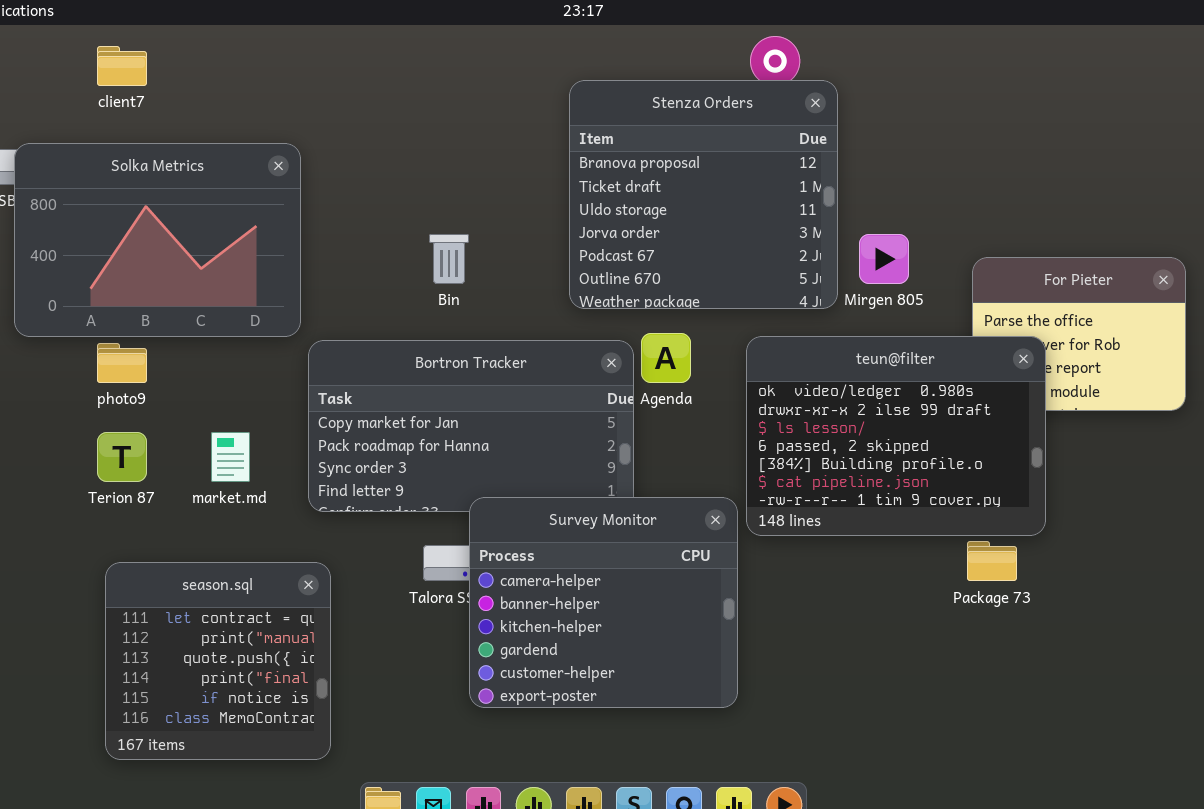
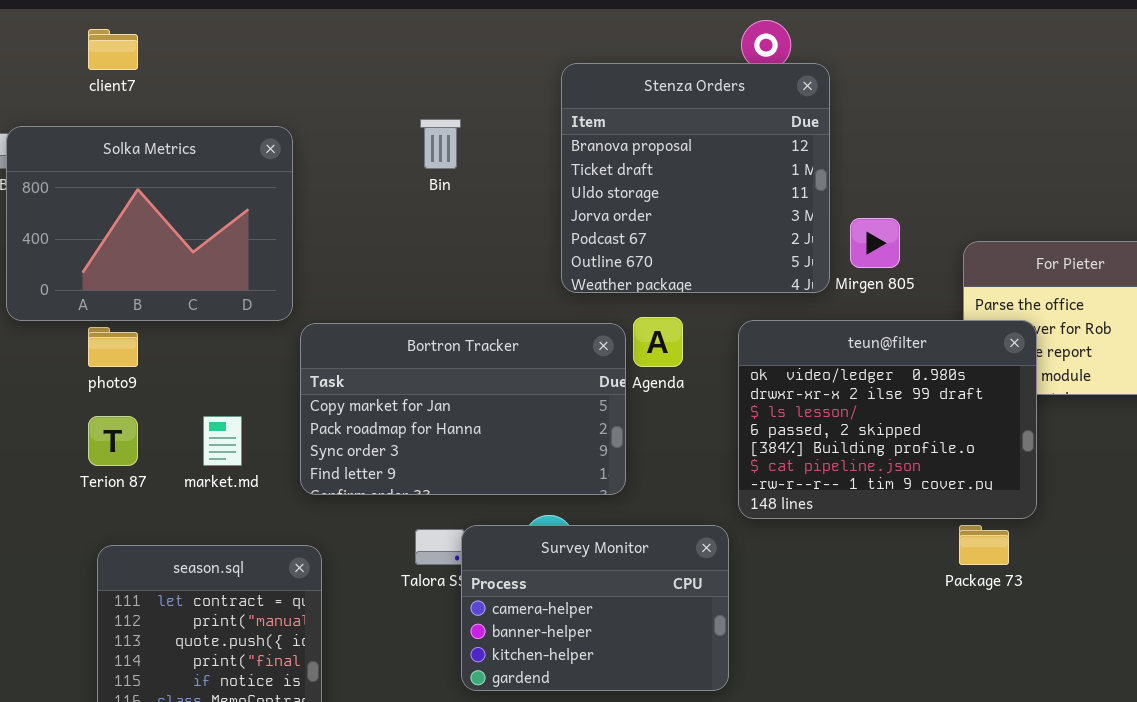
Bin: [429,234,469,284] -> [420,119,461,169], moved
Survey Monitor: [469,497,738,708] -> [461,525,729,691], resized

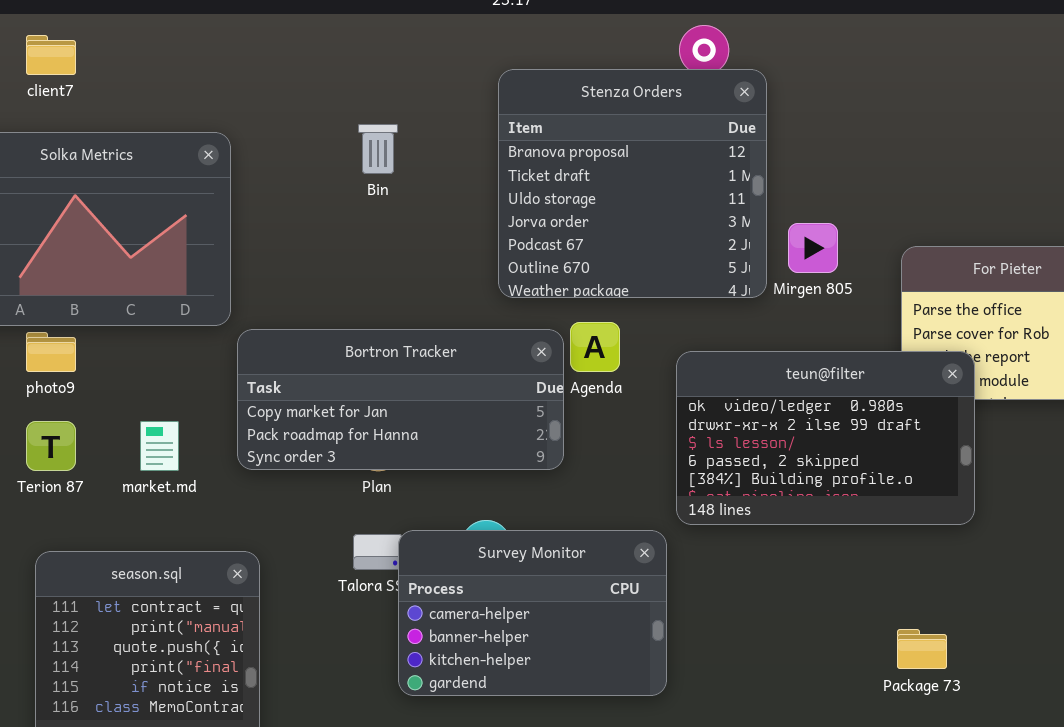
teun@filter: [738,320,1037,519] -> [676,351,975,525], resized
Bortron Tracker: [300,323,626,495] -> [237,329,564,470], resized
Package 73: [959,525,1009,565] -> [897,629,947,669], moved

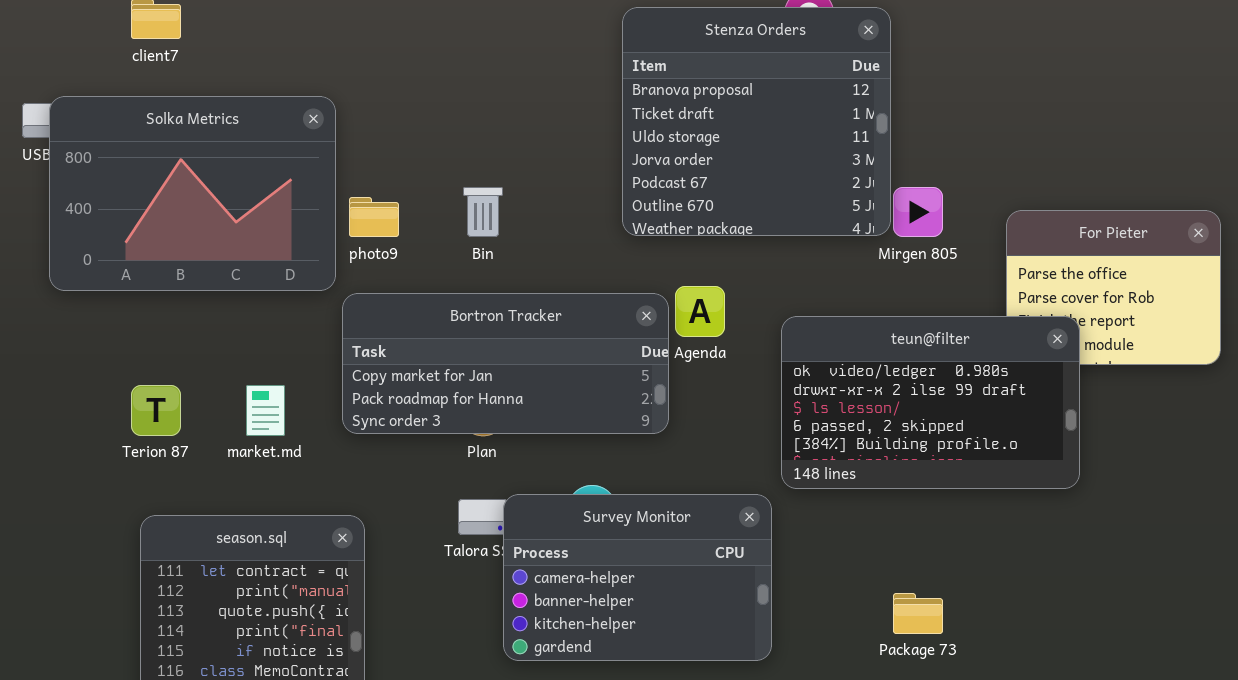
Stenza Orders: [498,69,767,298] -> [622,7,891,236], moved
Bin: [358,124,398,174] -> [463,187,503,237], moved
photo9: [26,332,76,372] -> [349,197,399,237], moved
Package 73: [897,629,947,669] -> [893,593,943,634], moved

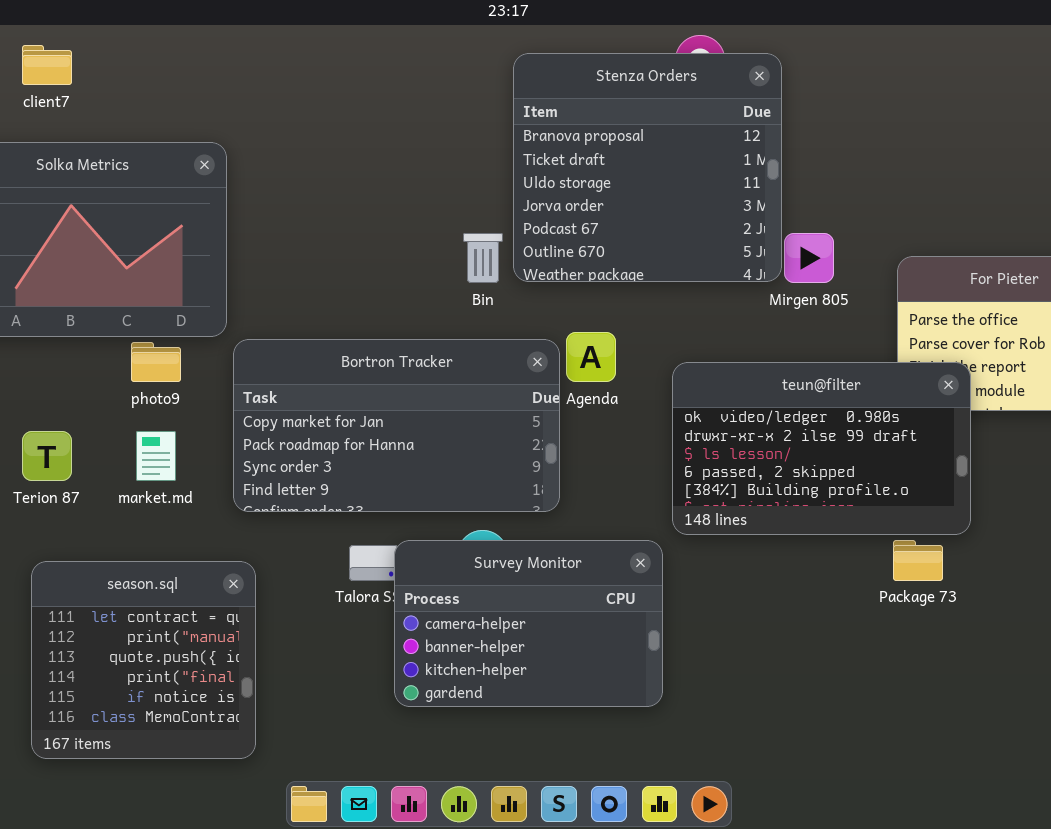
Bin: [463,187,503,237] -> [463,233,503,283], moved
photo9: [349,197,399,237] -> [131,342,181,382], moved
Bortron Tracker: [342,293,669,434] -> [233,339,560,512], resized
Package 73: [893,593,943,634] -> [893,540,943,581], moved

